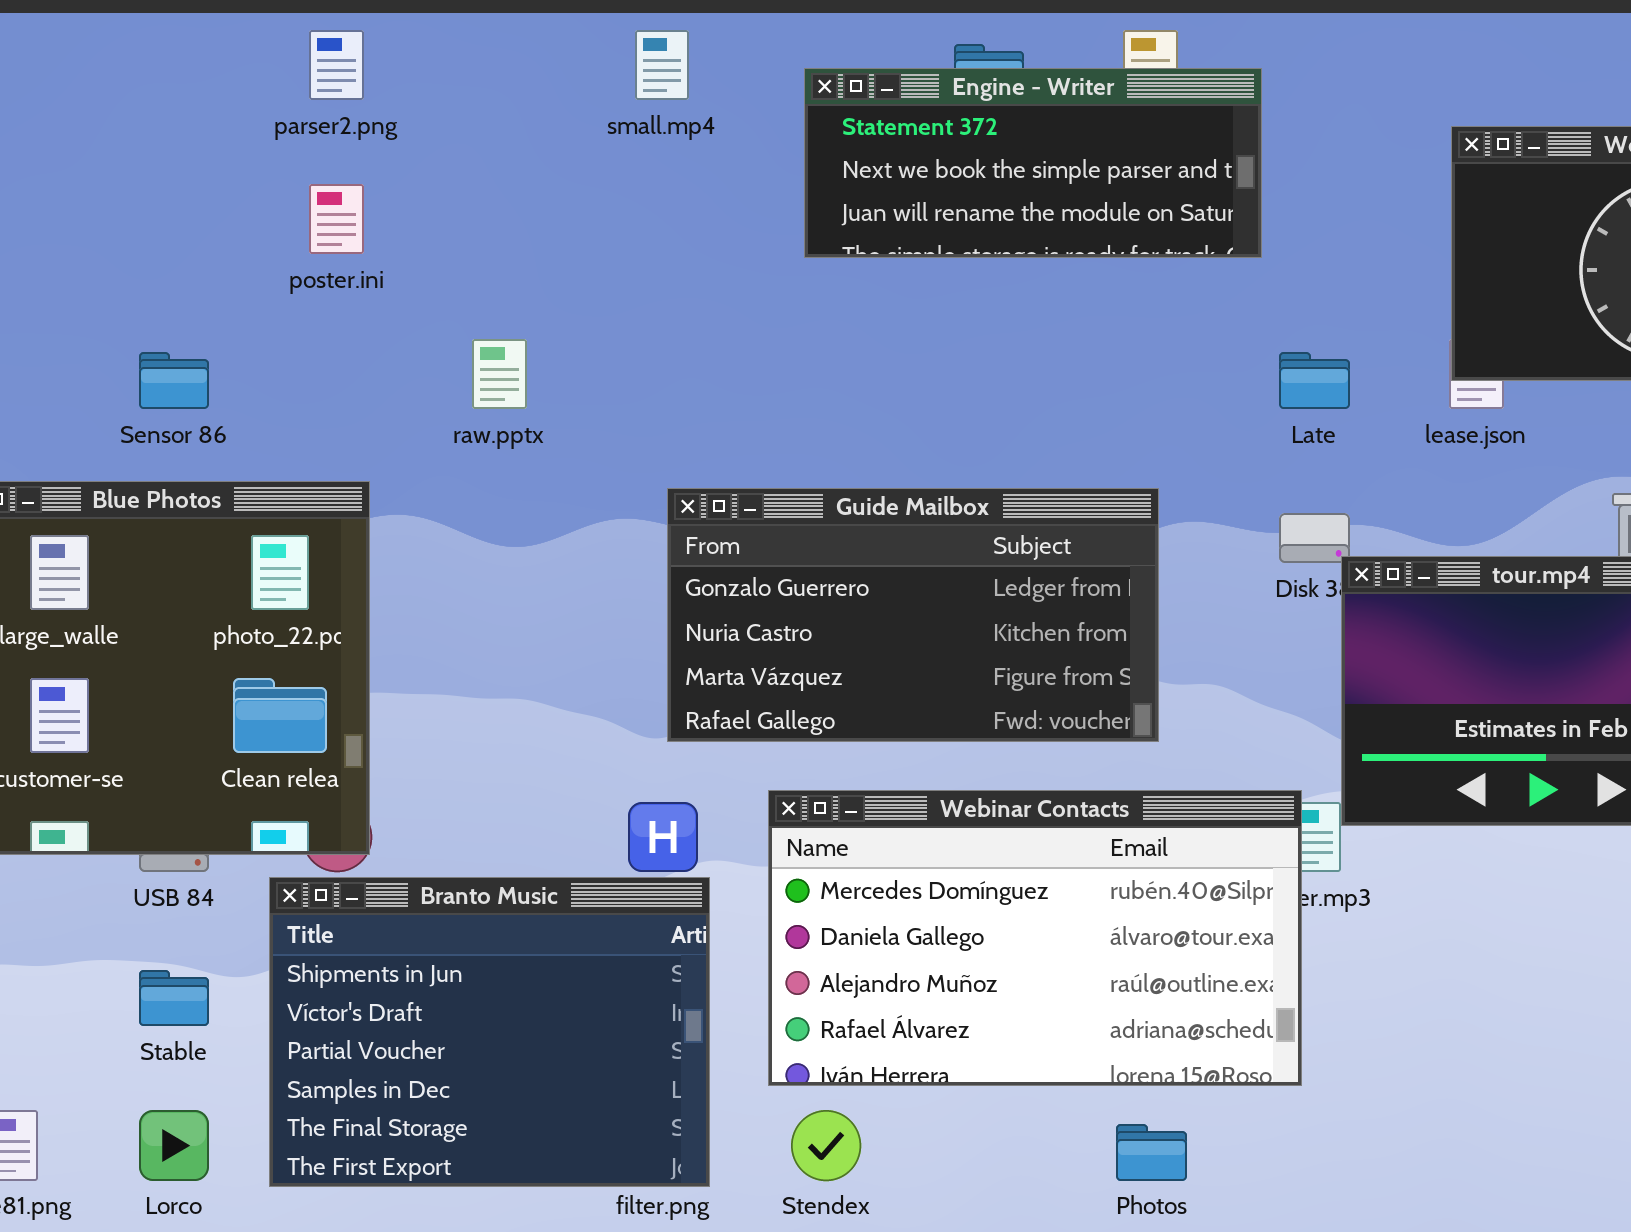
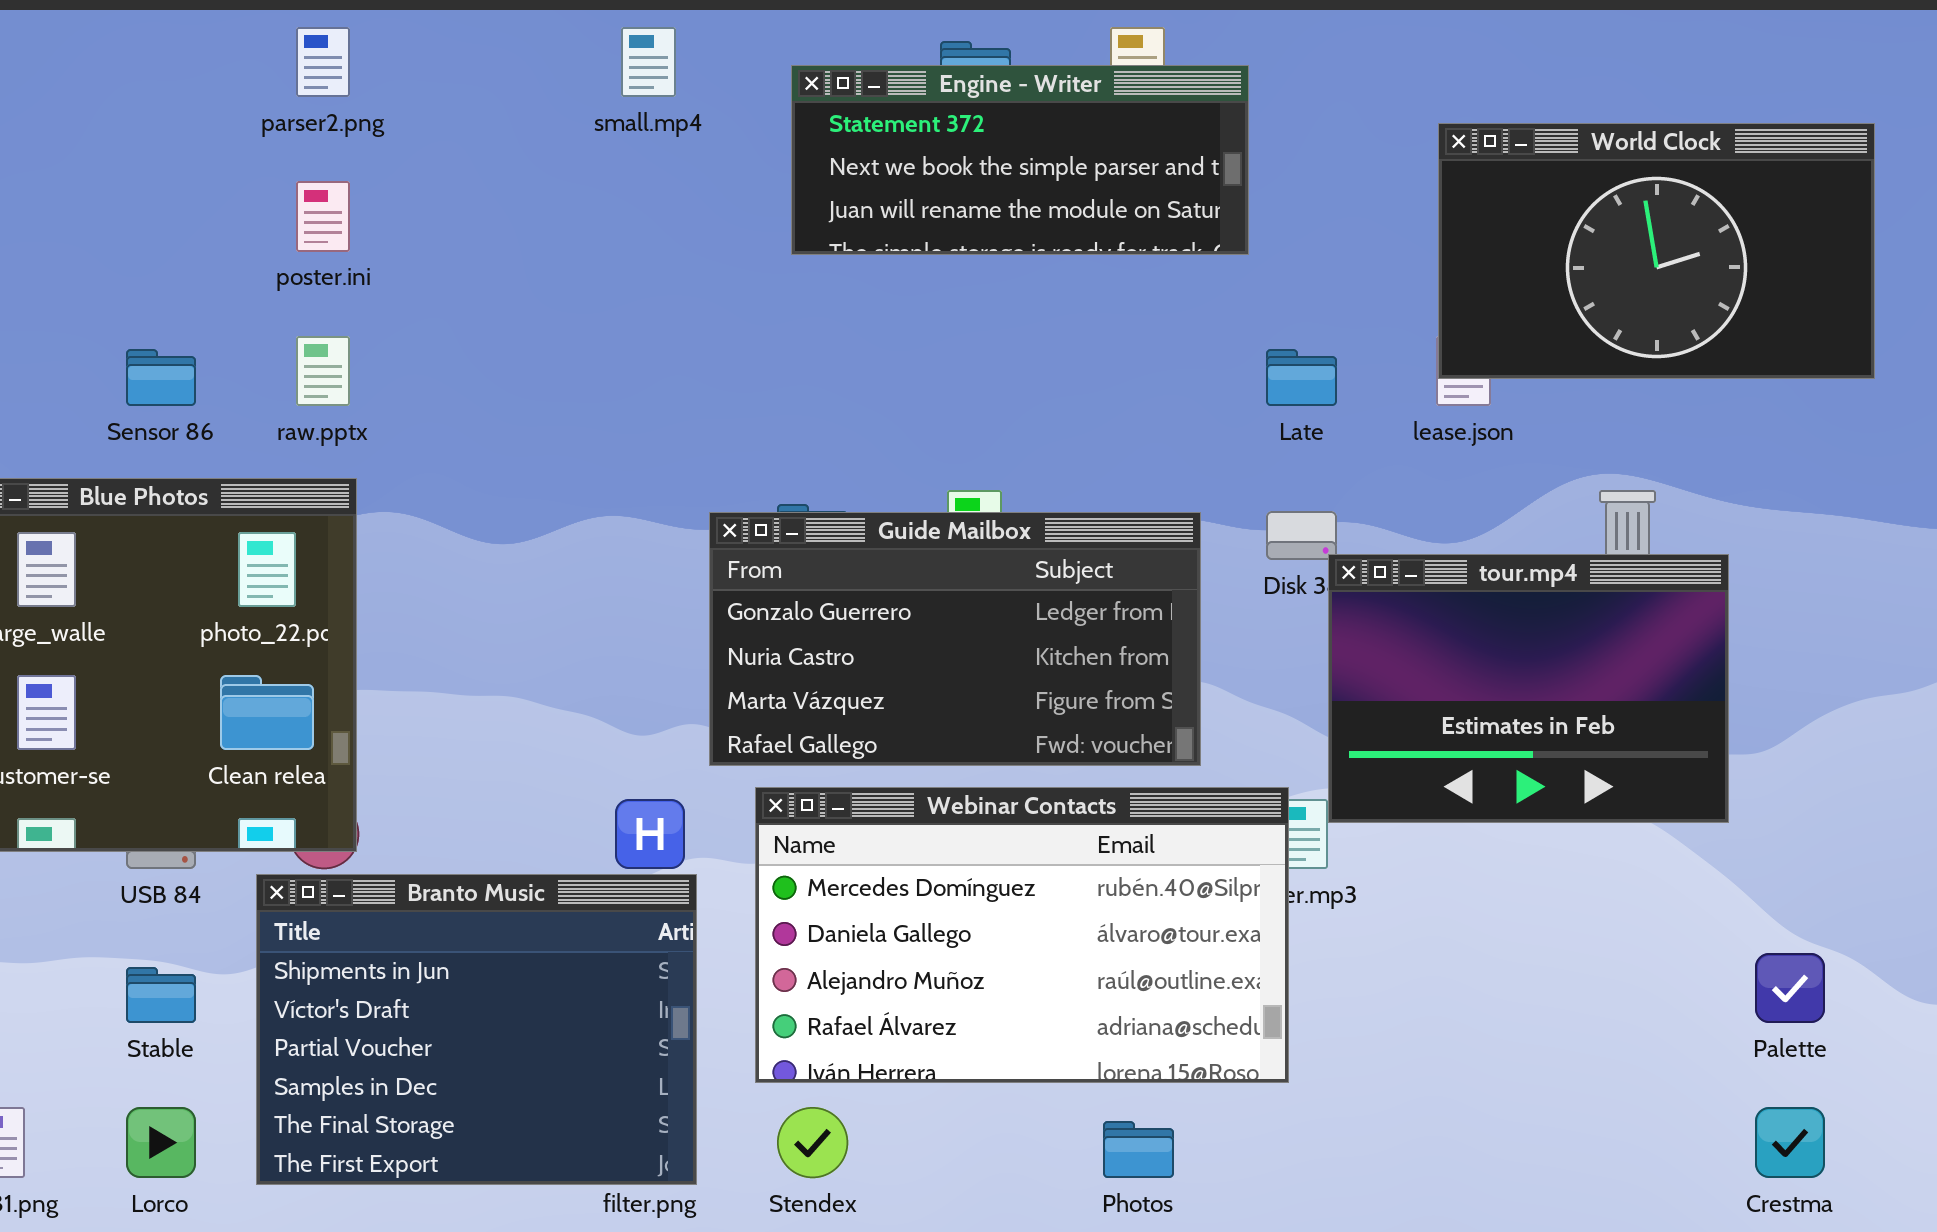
raw.pptx: [472,339,527,409] -> [296,336,350,406], moved
Guide Mailbox: [667,488,1159,742] -> [709,512,1201,766], moved

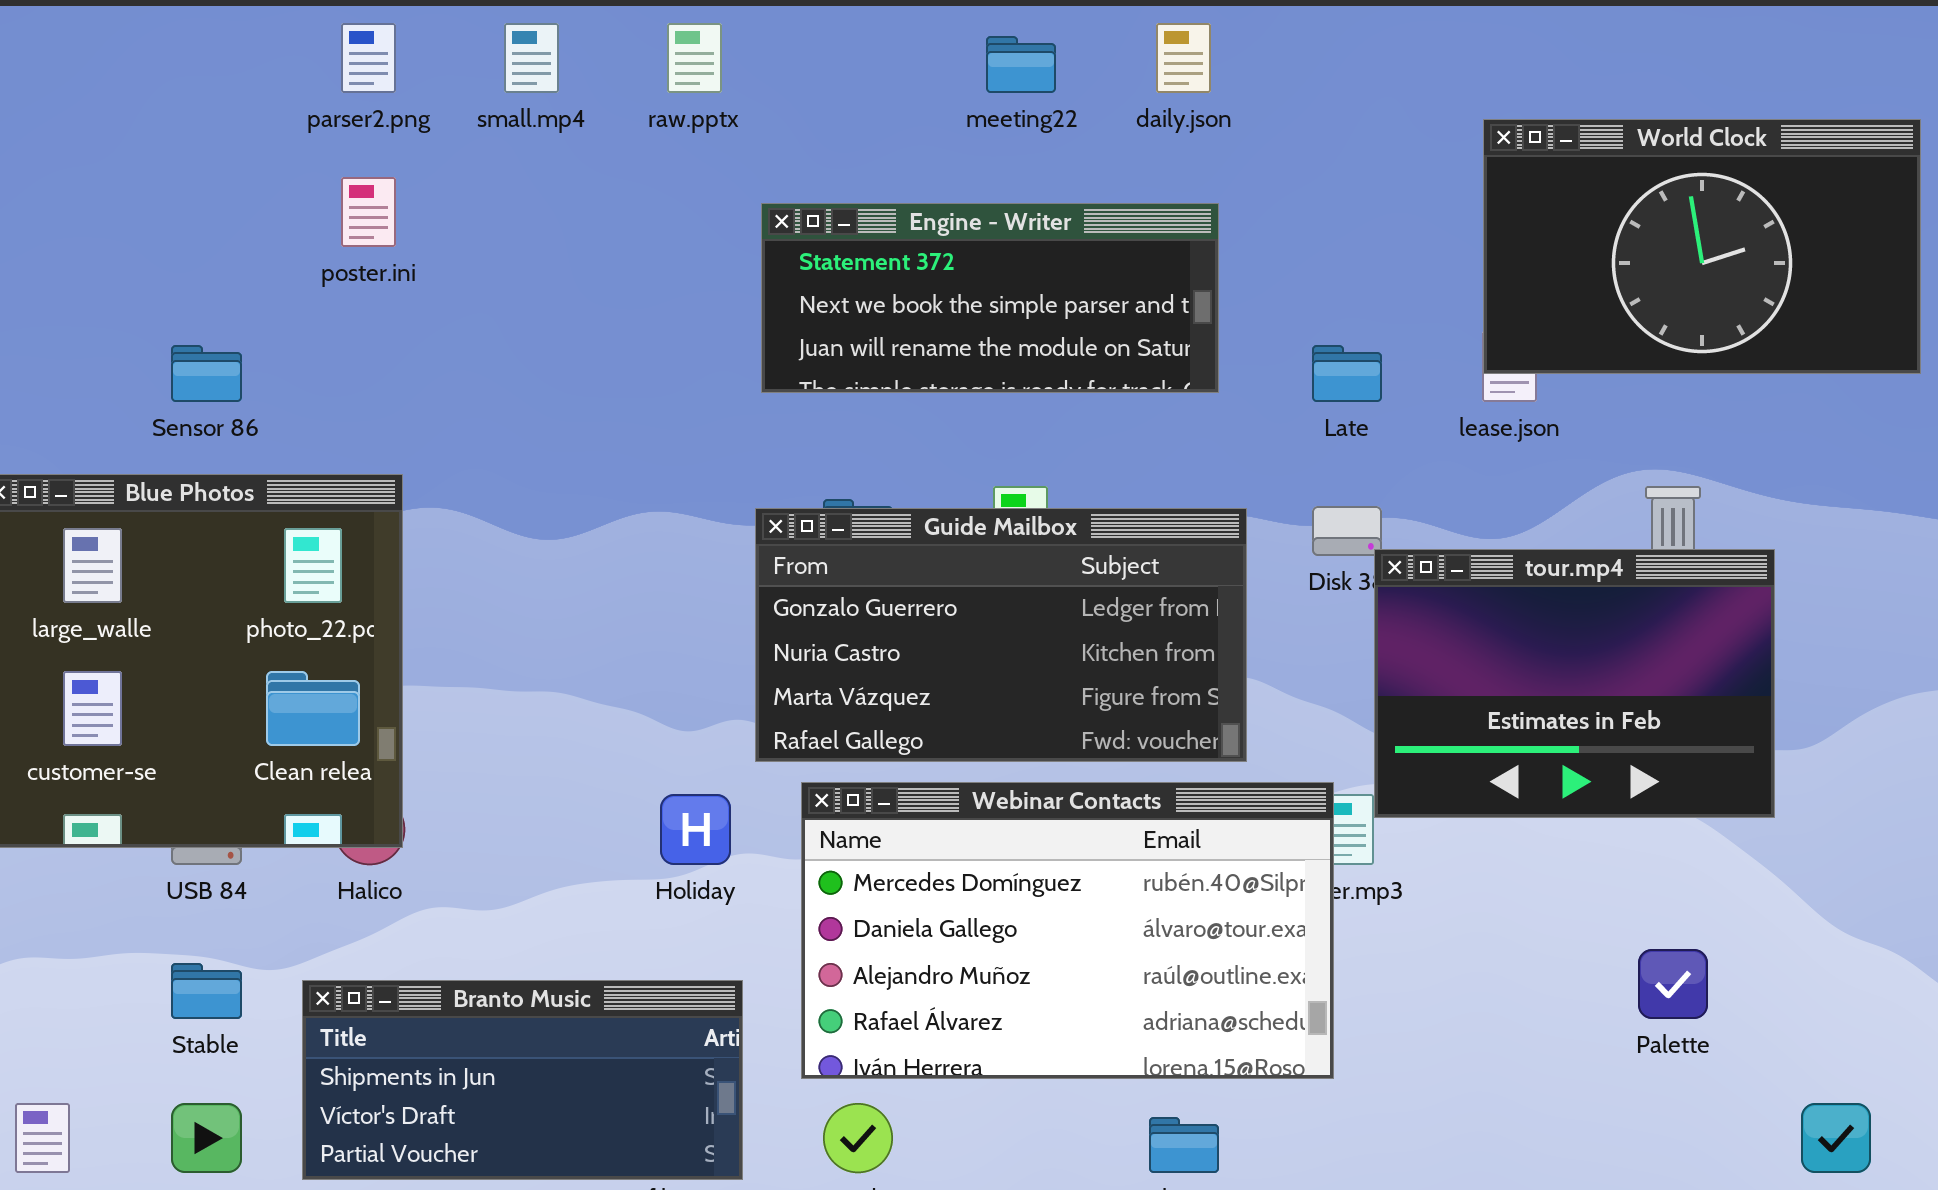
small.mp4: [621,27,676,97] -> [504,23,559,93], moved
Engine - Writer: [791,65,1249,255] -> [761,203,1219,393], moved
raw.pptx: [296,336,350,406] -> [667,23,722,93], moved
Branto Music: [256,874,697,1185] -> [302,980,743,1180], resized
Palette: [1755,953,1825,1023] -> [1638,949,1708,1019], moved

